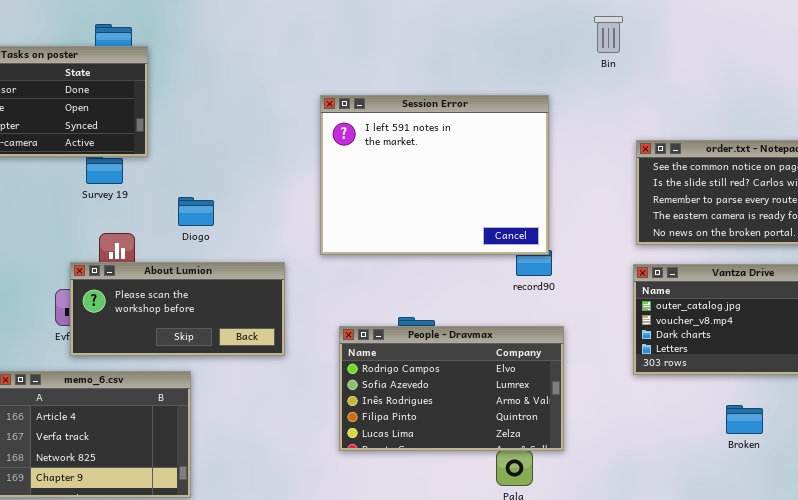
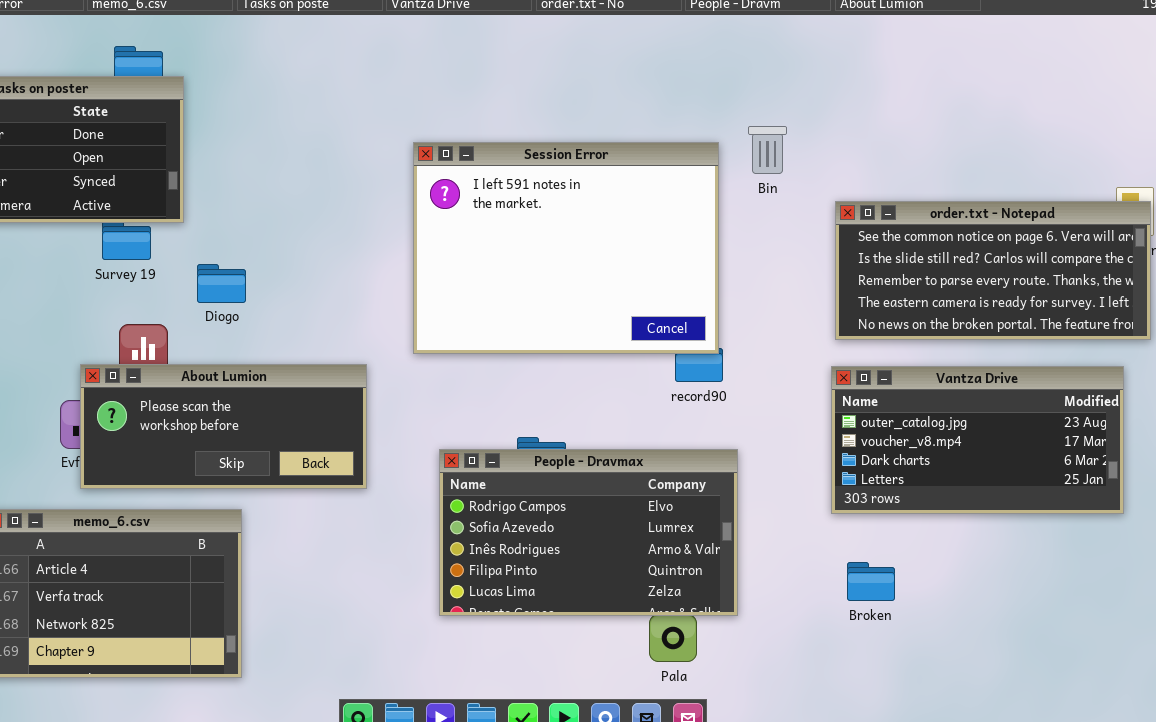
Bin: [594,16,623,53] -> [748,126,787,174], moved
Diogo: [178,197,214,226] -> [197,264,246,303], moved
Broken: [726,405,763,434] -> [847,562,895,601], moved

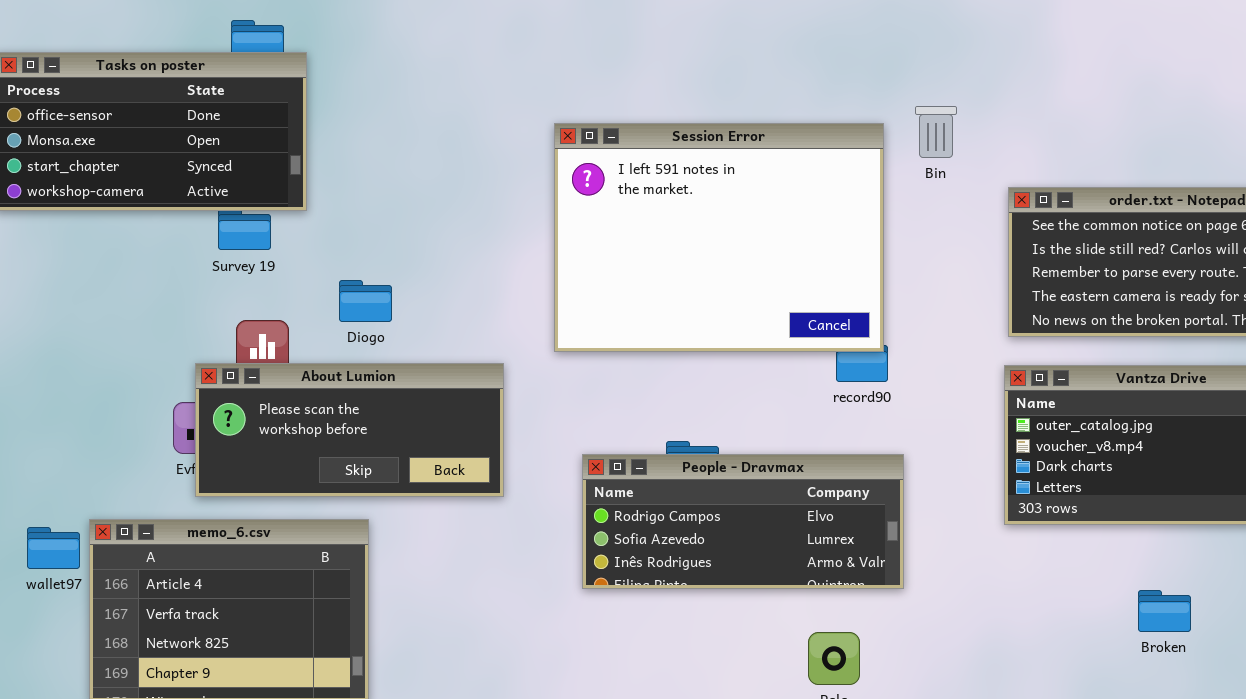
Diogo: [197,264,246,303] -> [339,280,392,322], moved
People - Dravmax: [439,449,738,616] -> [582,454,904,589], resized
Broken: [847,562,895,601] -> [1138,590,1191,632], moved

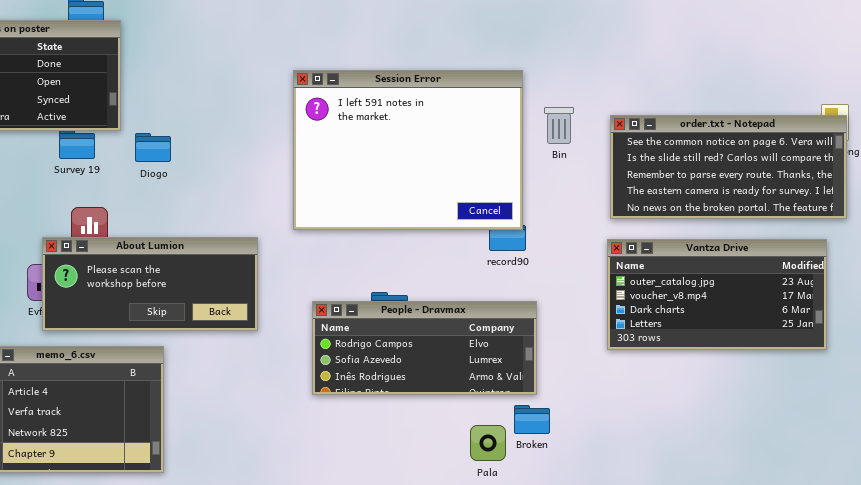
Bin: [915,106,957,158] -> [544,107,574,144], moved
Diogo: [339,280,392,322] -> [135,133,171,162], moved
Broken: [1138,590,1191,632] -> [514,405,550,434], moved

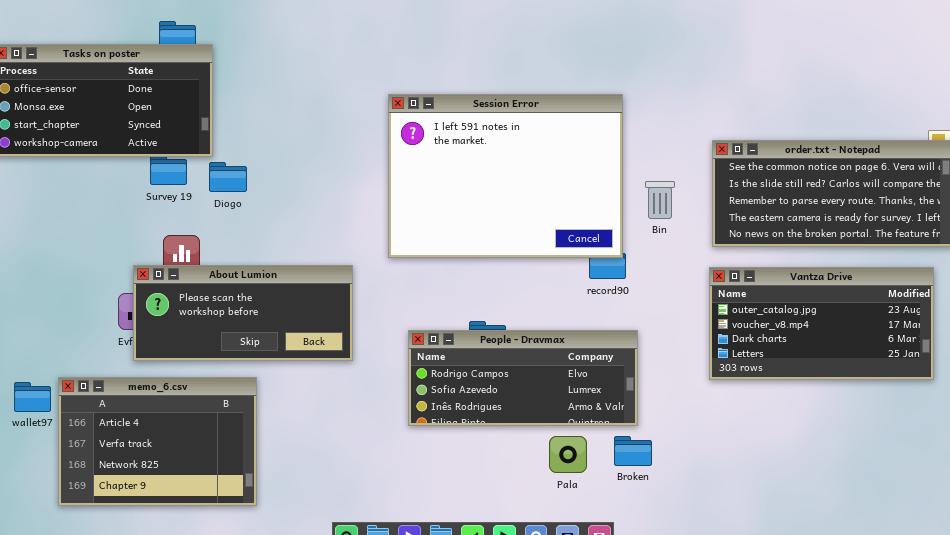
Bin: [544,107,574,144] -> [645,181,675,219], moved
Diogo: [135,133,171,162] -> [209,162,247,192], moved
Pala: [470,425,506,461] -> [549,436,587,473], moved

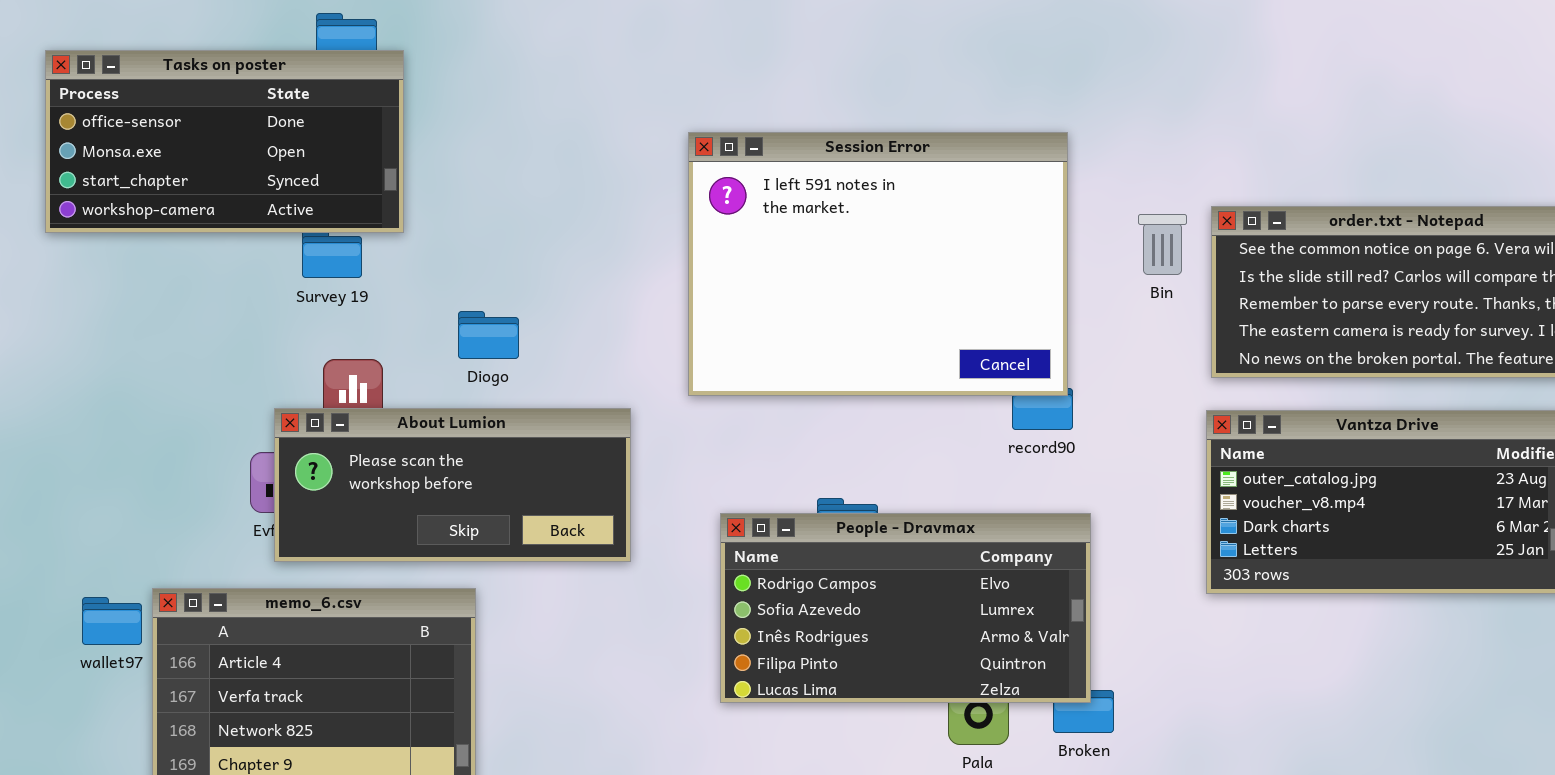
Diogo: [209,162,247,192] -> [458,311,519,359], moved
Bin: [645,181,675,219] -> [1138,214,1187,275], moved
People - Dravmax: [408,330,638,426] -> [720,513,1091,703], resized

